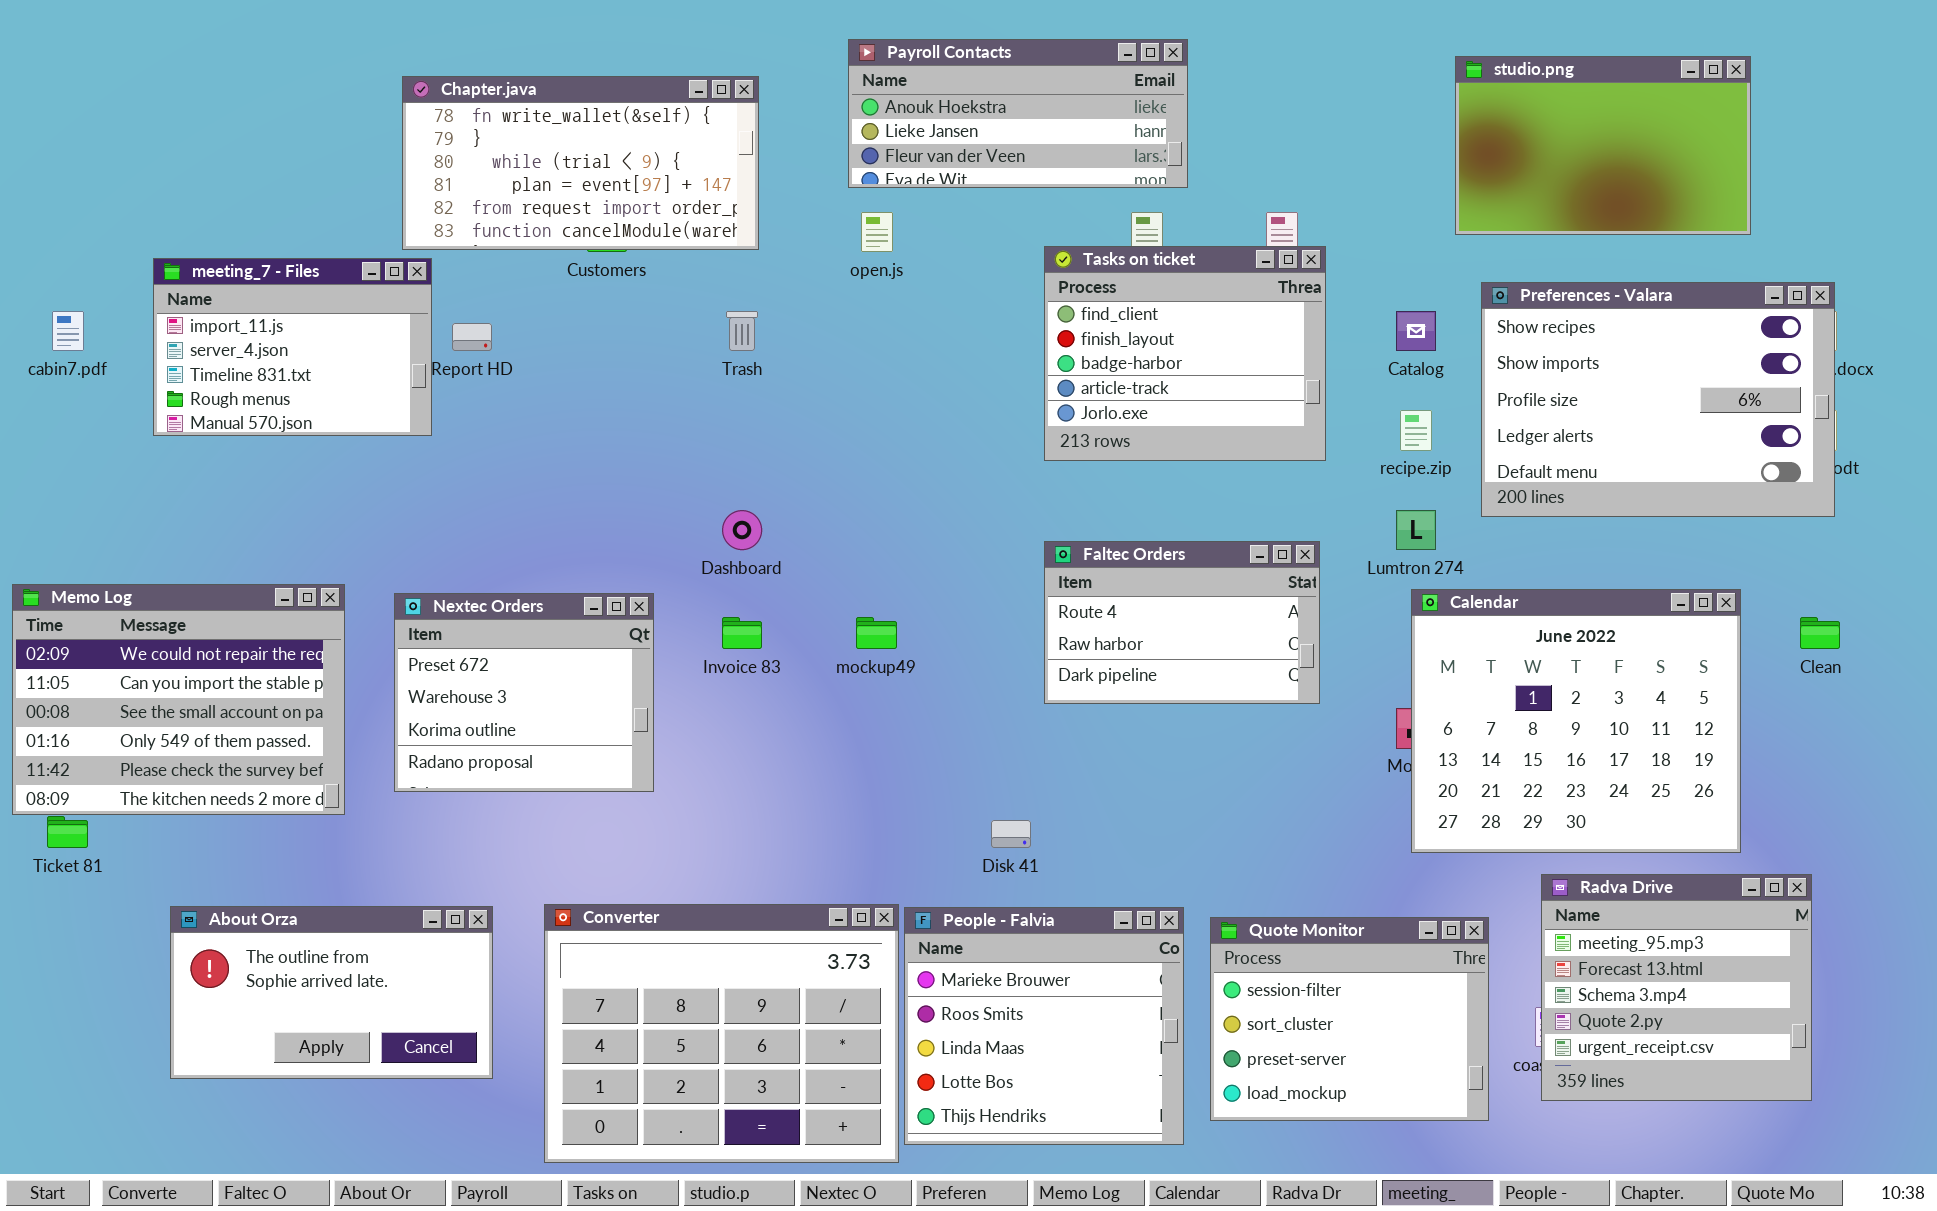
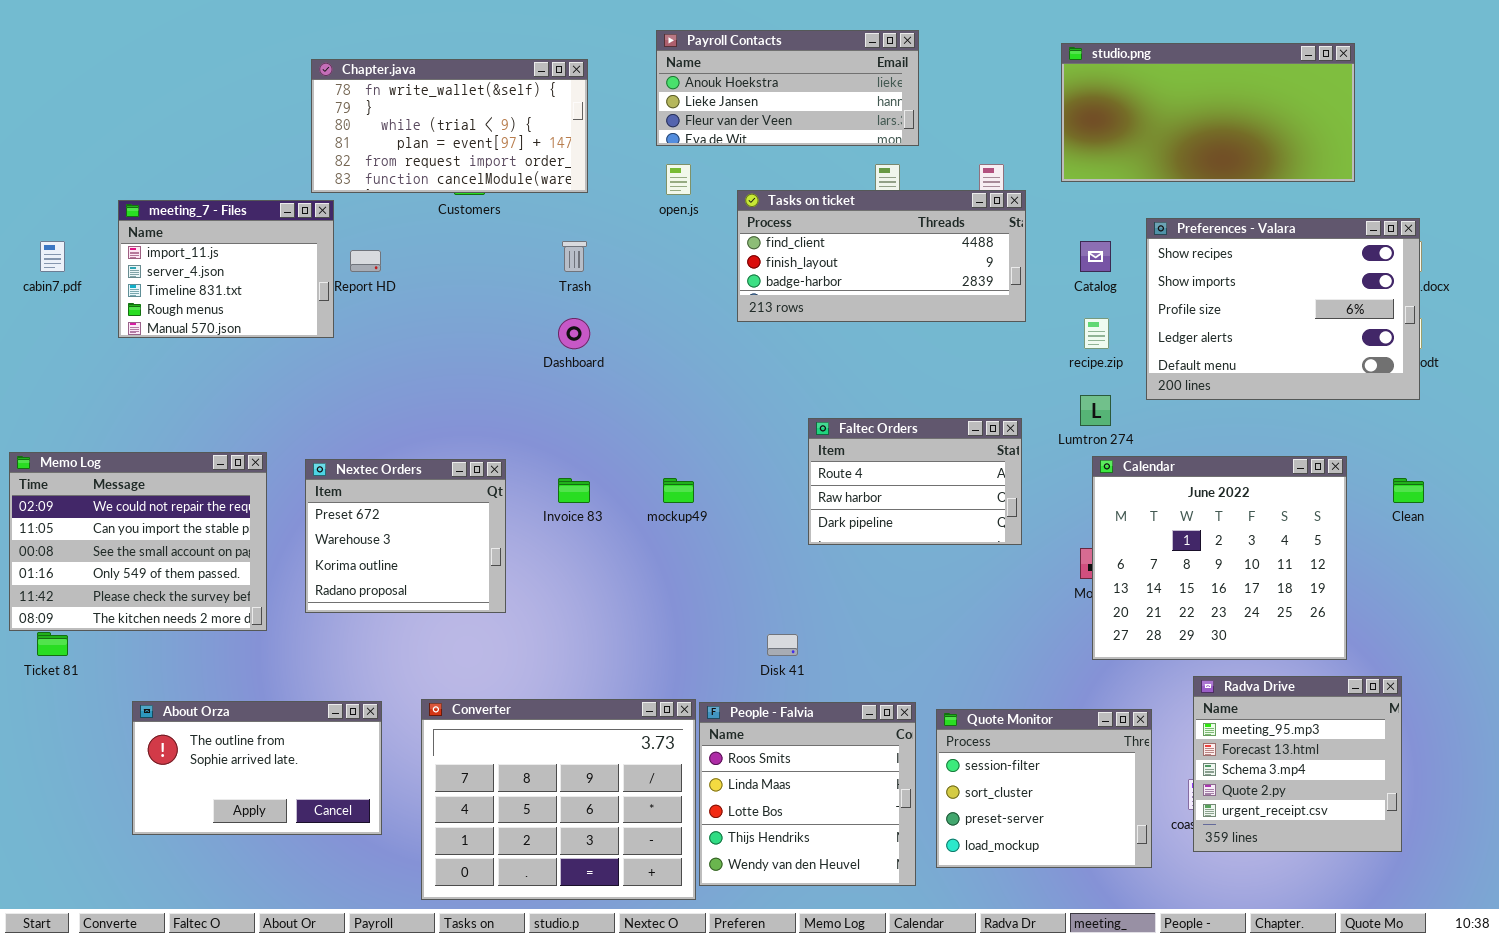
studio.png: [1455,56,1751,235] -> [1061,43,1355,182], resized
Tasks on ticket: [1044,246,1326,461] -> [737,190,1026,322], resized
Dashboard: [722,510,762,550] -> [558,318,590,349], moved
People - Falvia: [904,907,1184,1145] -> [699,702,916,886], scrolled down 1 row

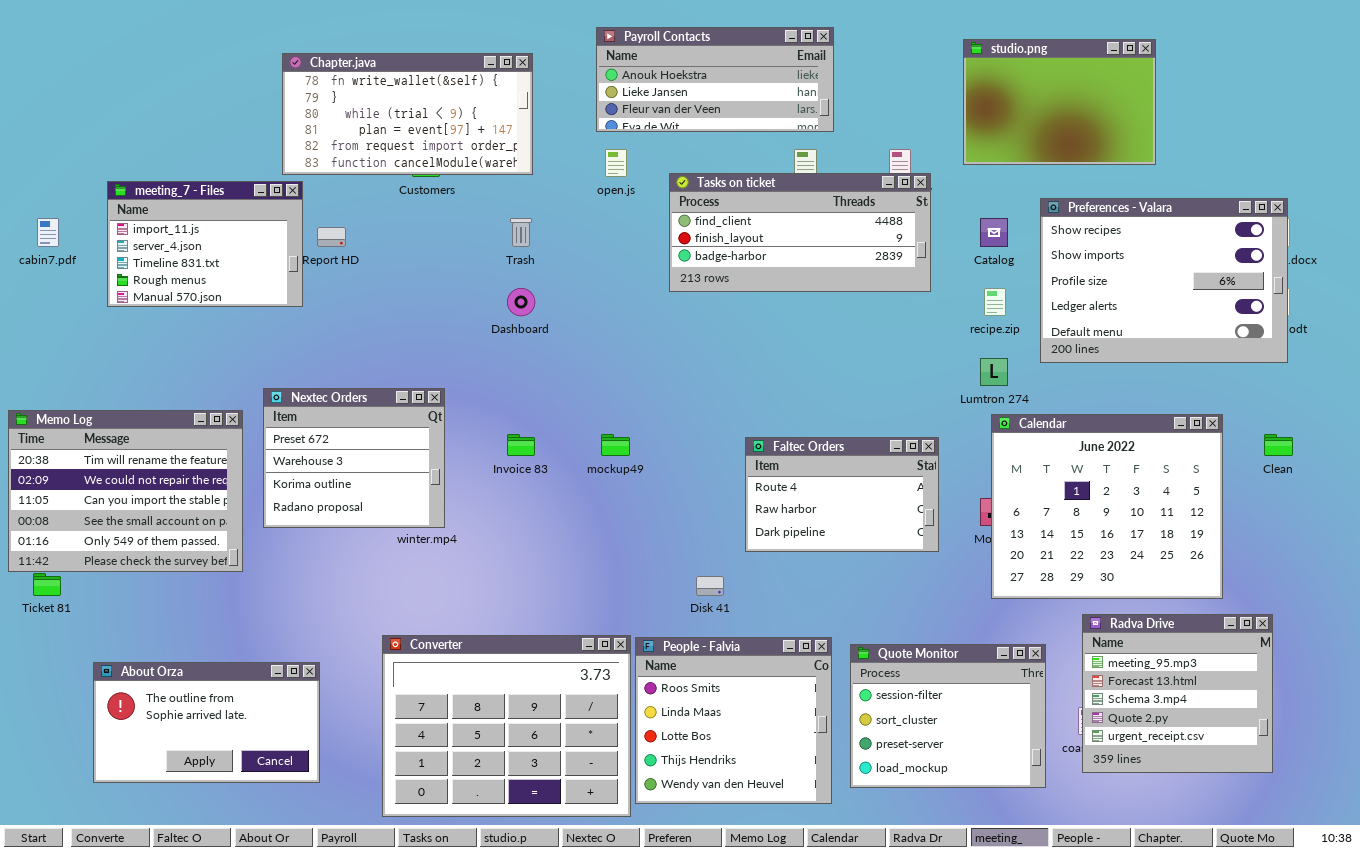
studio.png: [1061,43,1355,182] -> [963,39,1156,165], resized
Faltec Orders: [808,418,1022,545] -> [745,437,939,552], moved
Memo Log: [9,452,267,631] -> [8,410,243,572], scrolled up 1 row
Nextec Orders: [305,459,506,613] -> [263,388,445,528], moved
About Orza: [132,701,382,835] -> [93,662,320,783], moved

